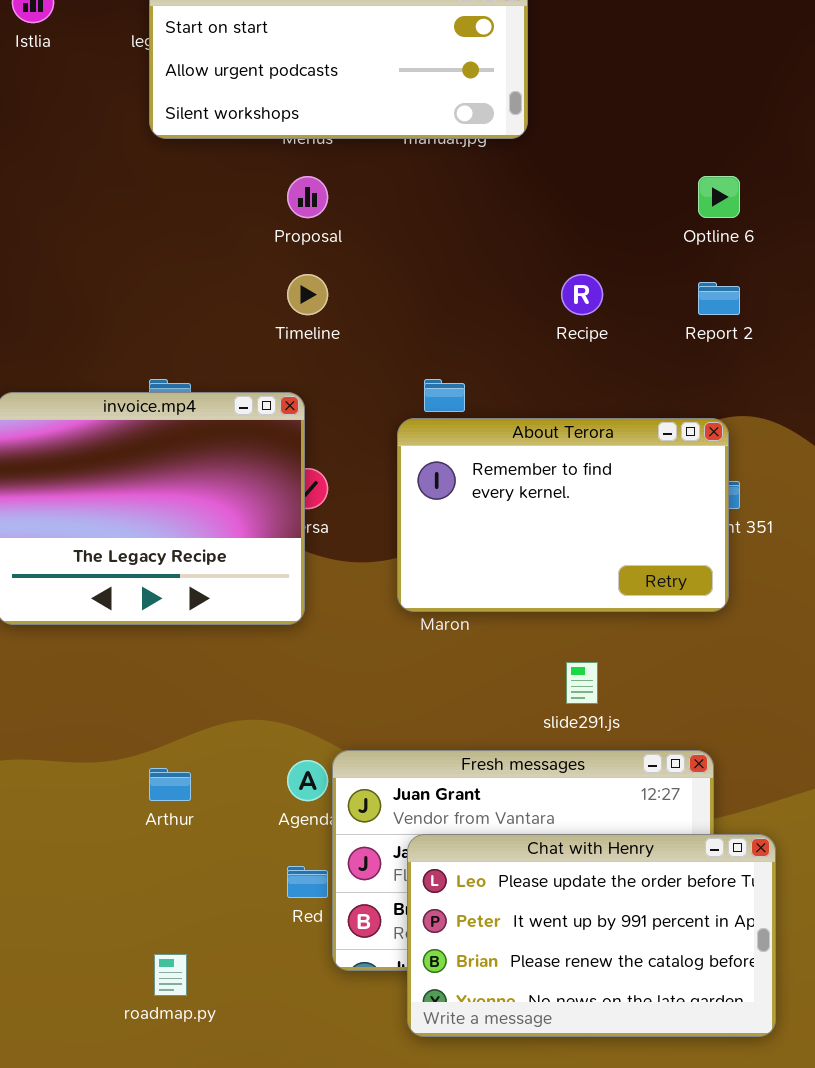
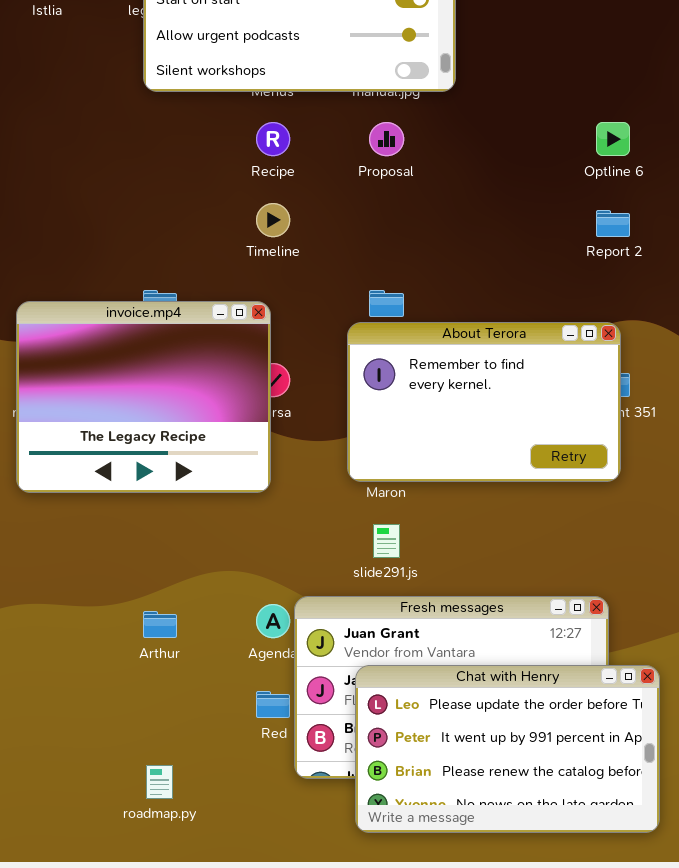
Proposal: [287,176,328,218] -> [369,122,404,156], moved
Recipe: [561,274,603,315] -> [256,122,290,156], moved
slide291.js: [566,662,598,704] -> [373,524,400,558], moved

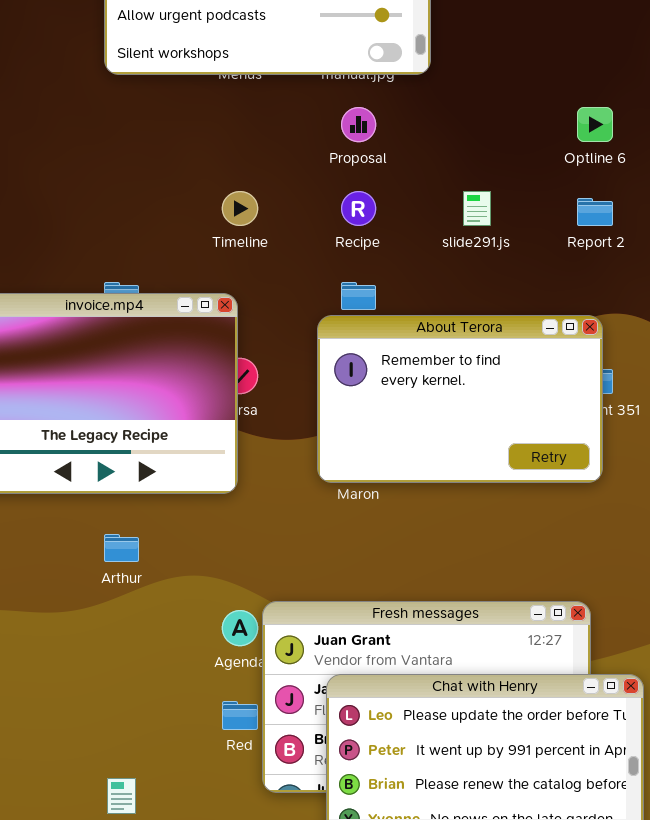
Recipe: [256,122,290,156] -> [341,191,376,226], moved
slide291.js: [373,524,400,558] -> [463,191,491,226], moved
Arthur: [143,611,177,638] -> [104,534,139,562], moved

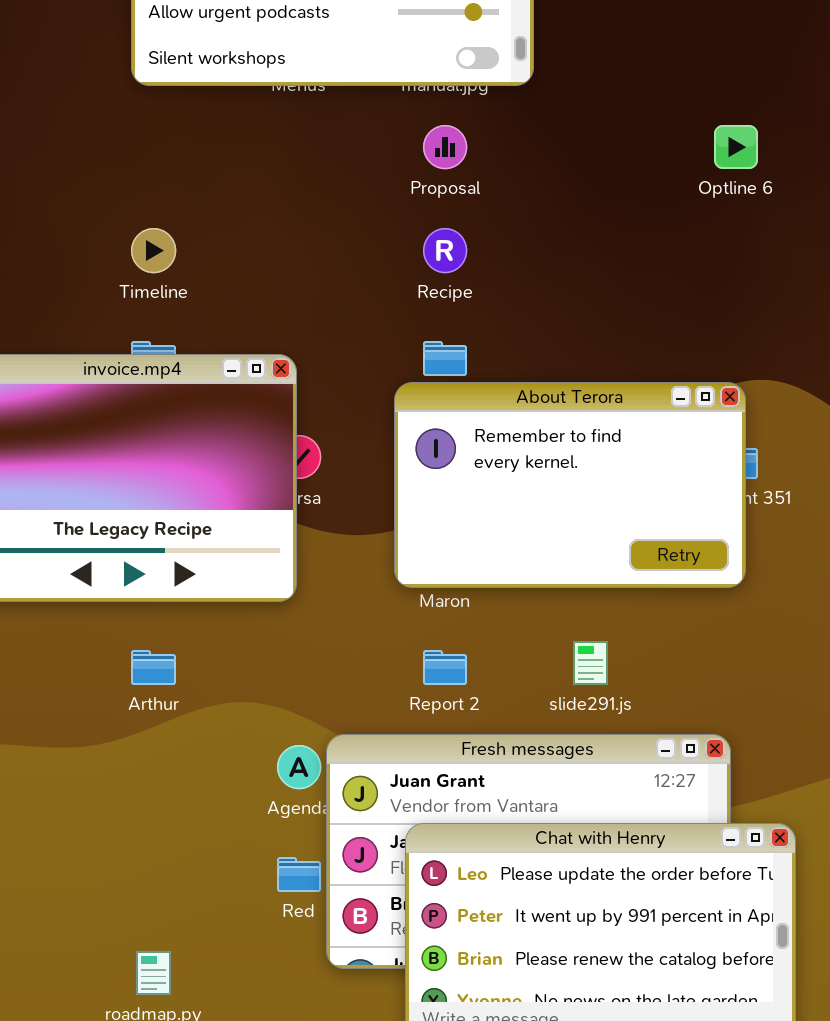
Timeline: [222,191,258,226] -> [131,228,176,273], moved
slide291.js: [463,191,491,226] -> [573,641,608,685], moved
Report 2: [577,198,613,226] -> [423,650,467,685], moved

